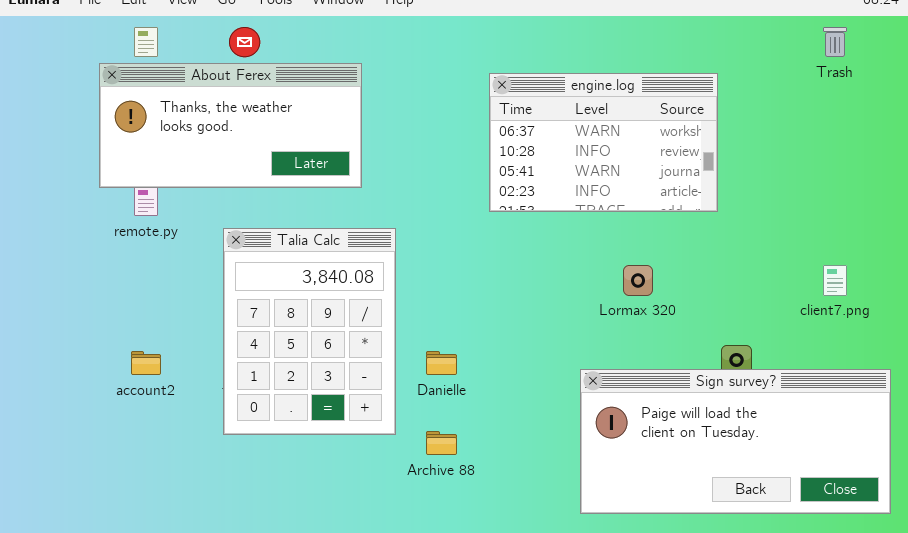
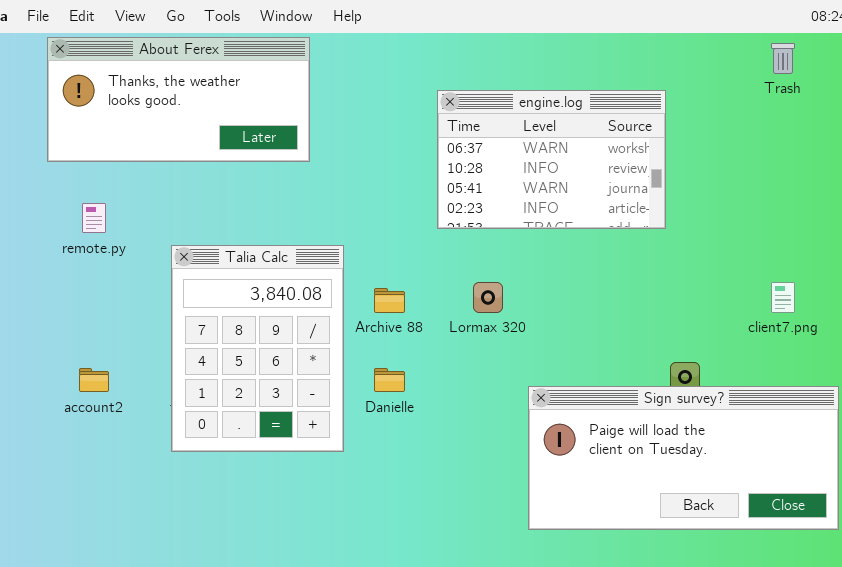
About Ferex: [99,63,362,188] -> [47,37,310,162], moved
Lormax 320: [623,265,653,296] -> [473,282,503,313], moved
Archive 88: [426,431,457,455] -> [374,288,405,313], moved

